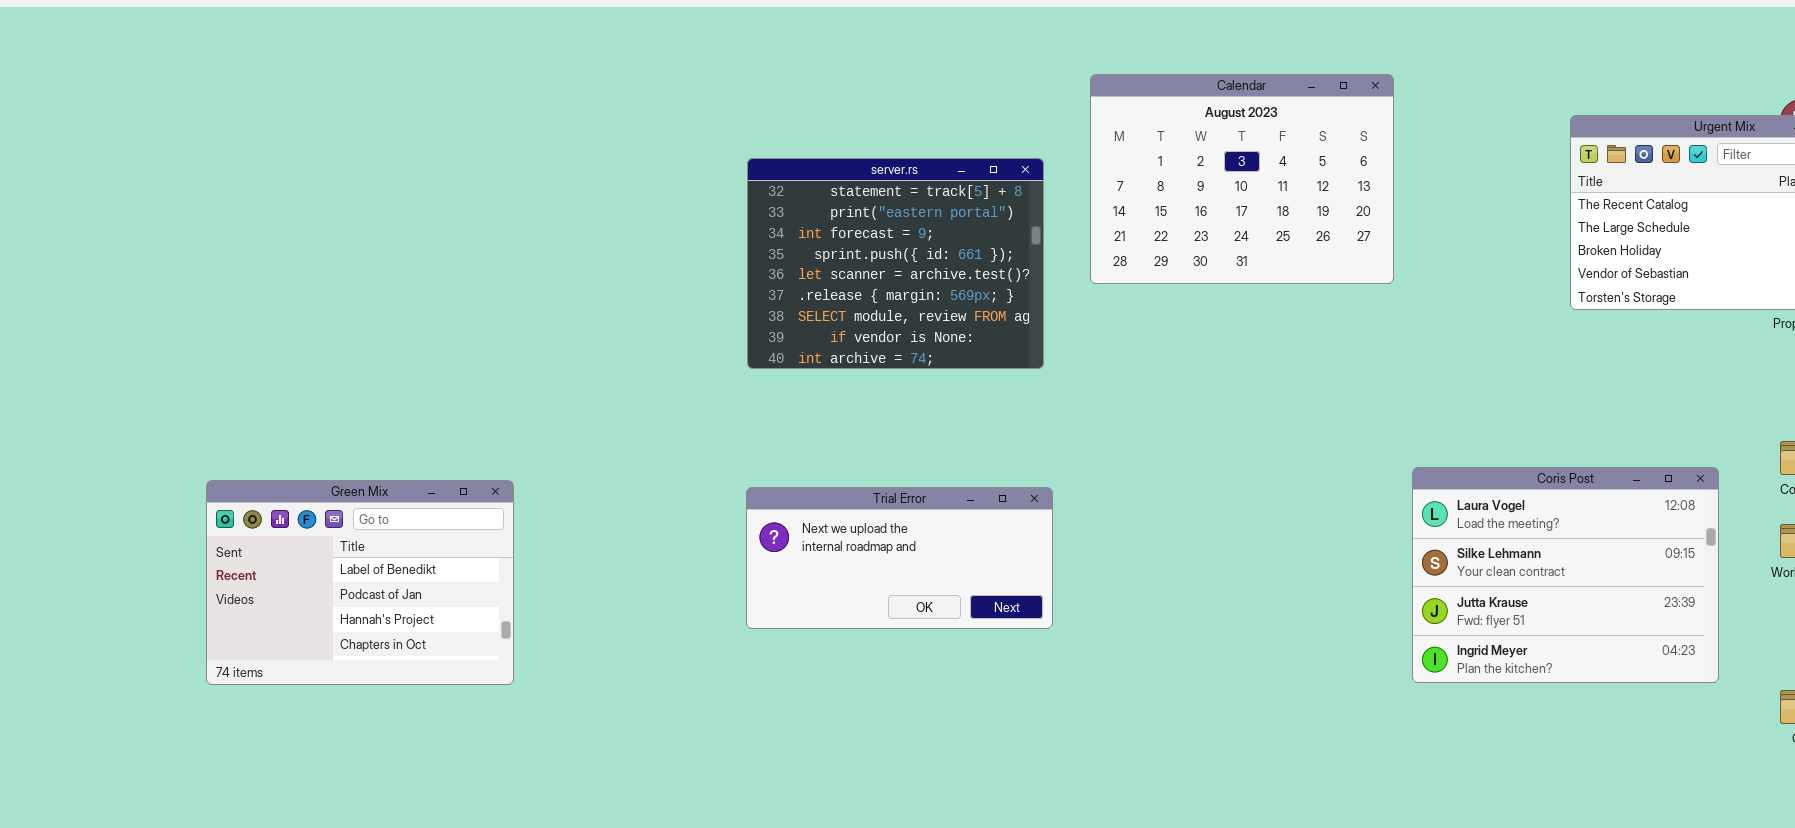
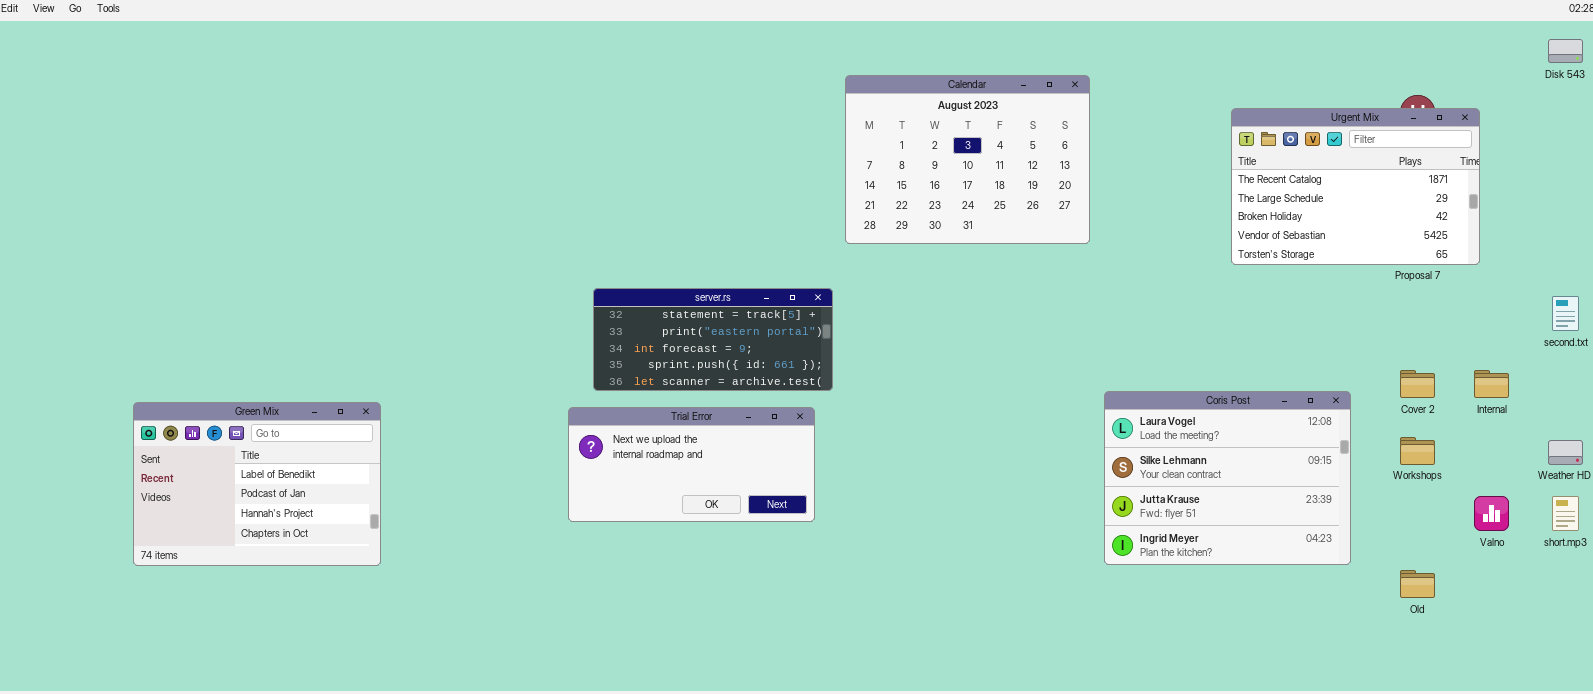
server.rs: [747,158,1044,369] -> [593,288,833,391], moved, resized

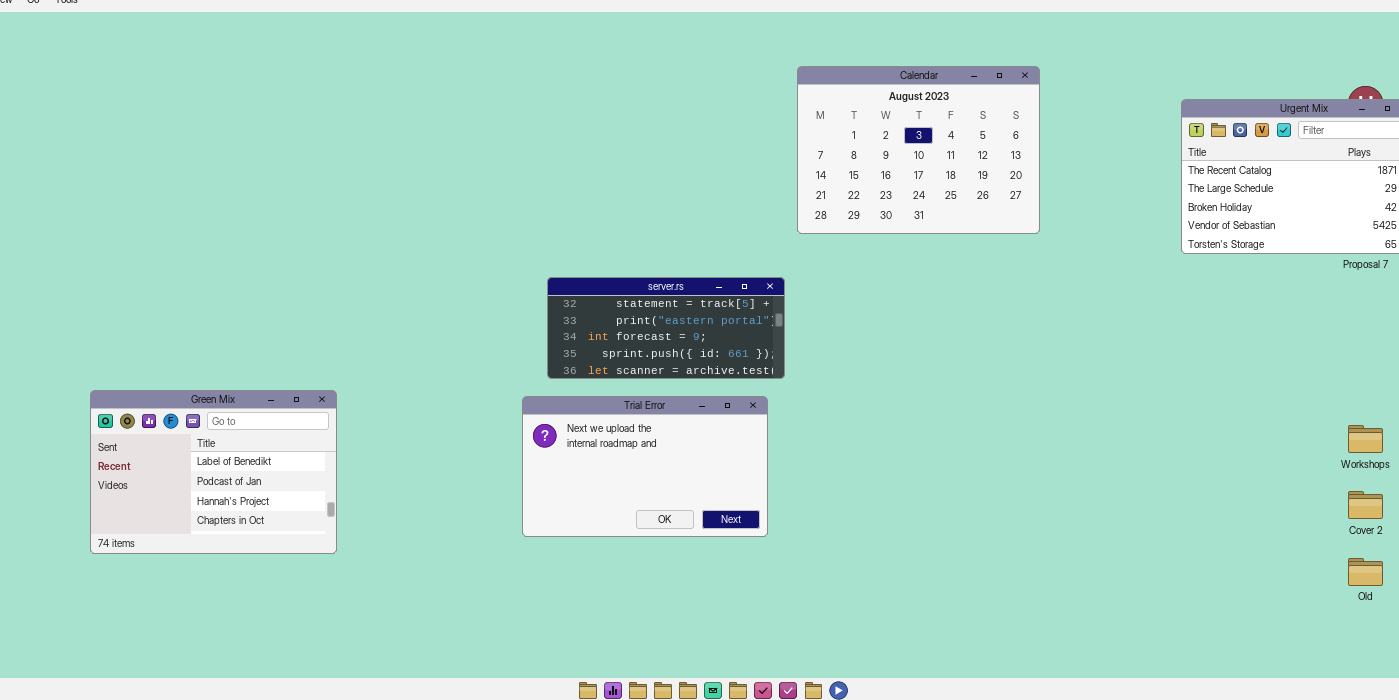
Cover 2: [1400,370,1435,398] -> [1348,491,1383,519], moved
Coris Post: [1104,391,1351,565] -> none, closed
Trial Error: [568,407,815,522] -> [522,396,768,537], resized

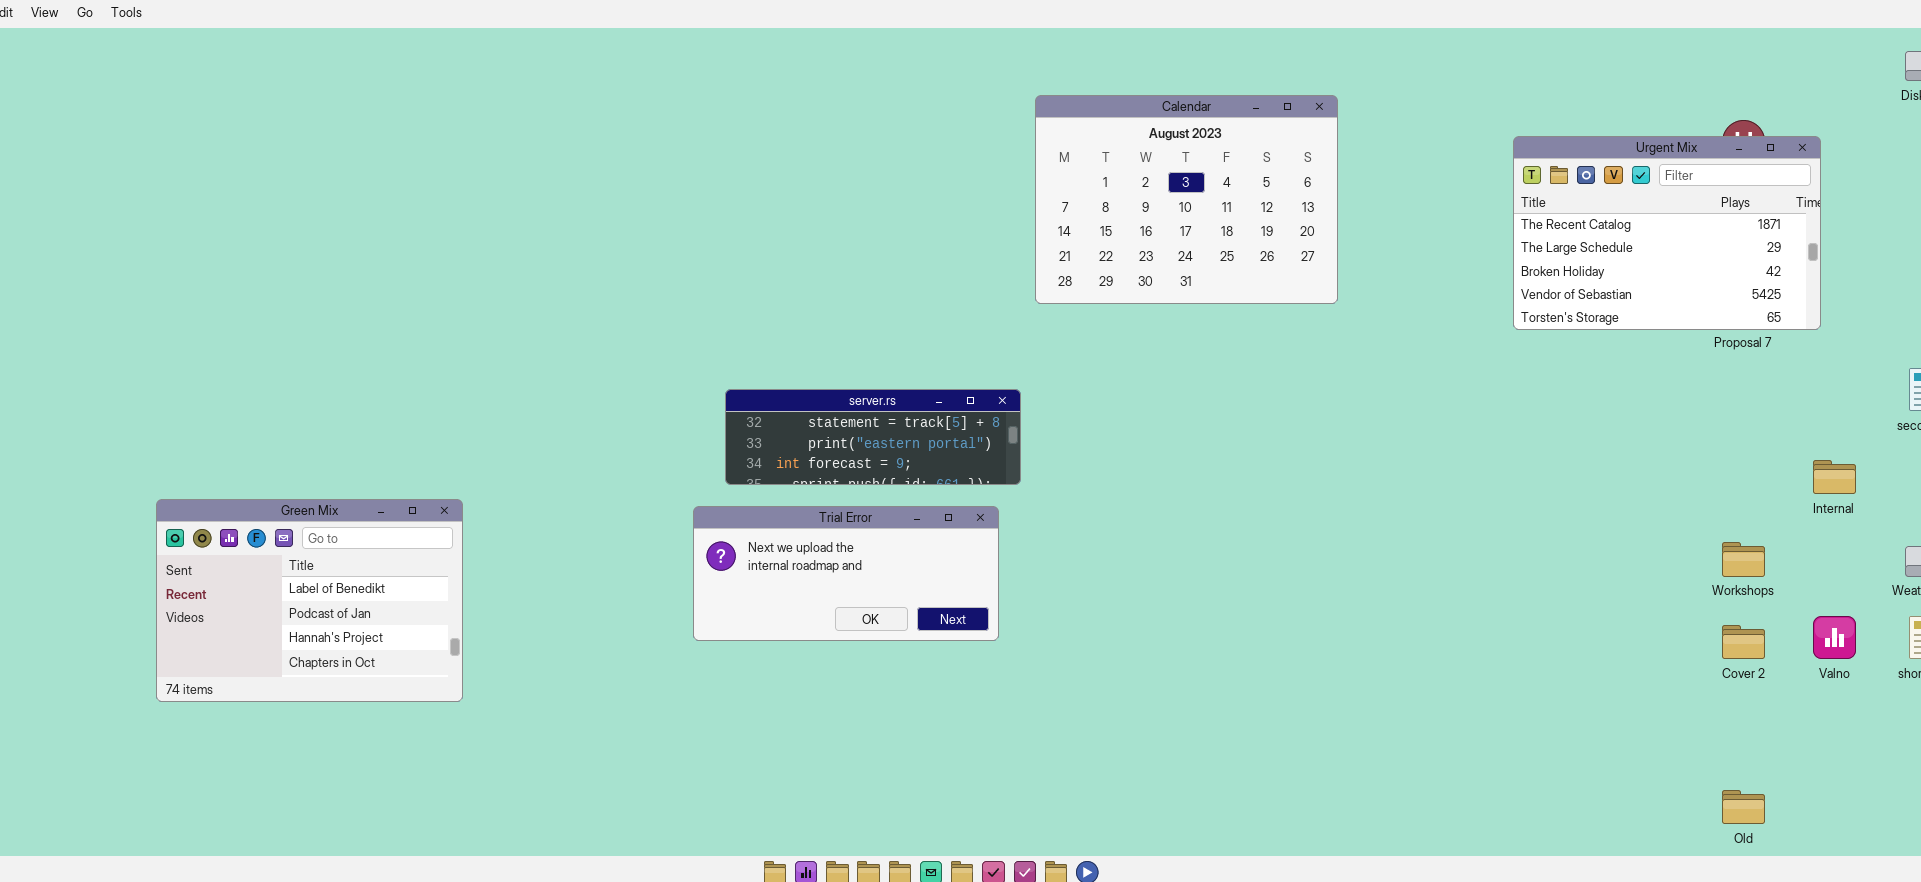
server.rs: [547,277,785,379] -> [725,389,1021,485], resized
Trial Error: [522,396,768,537] -> [693,506,999,641], resized
Old: [1348,558,1383,586] -> [1722,790,1765,824], moved

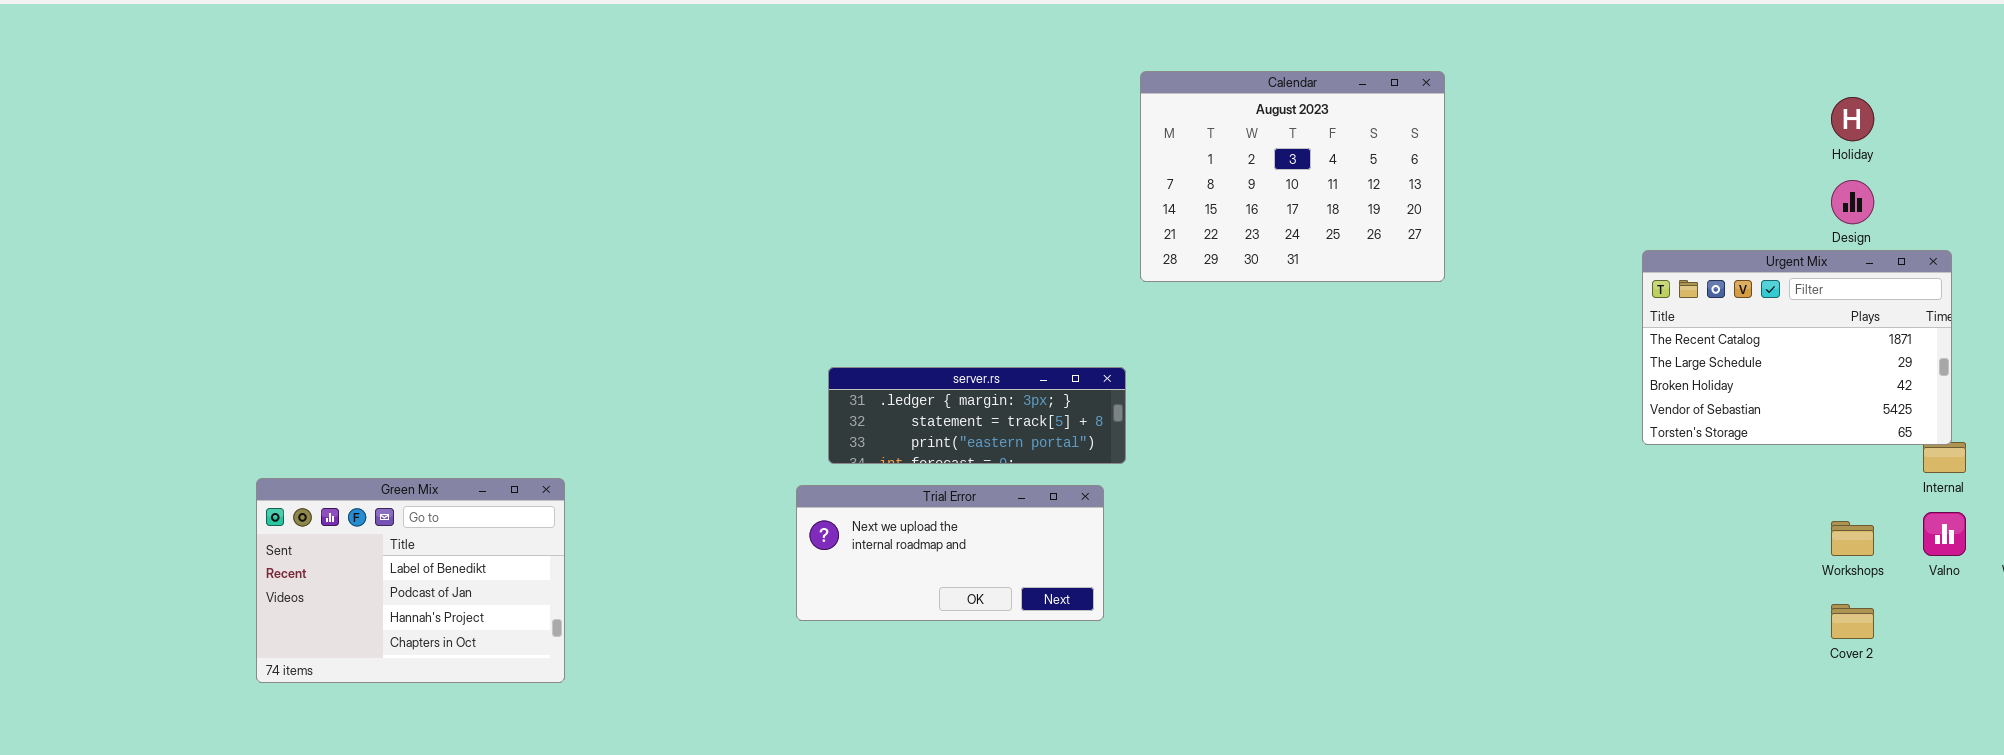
Urgent Mix: [1513,136,1821,330] -> [1642,250,1952,445], moved
server.rs: [725,389,1021,485] -> [828,367,1126,464], scrolled up 1 row
Valno: [1813,616,1856,659] -> [1923,512,1966,556], moved

